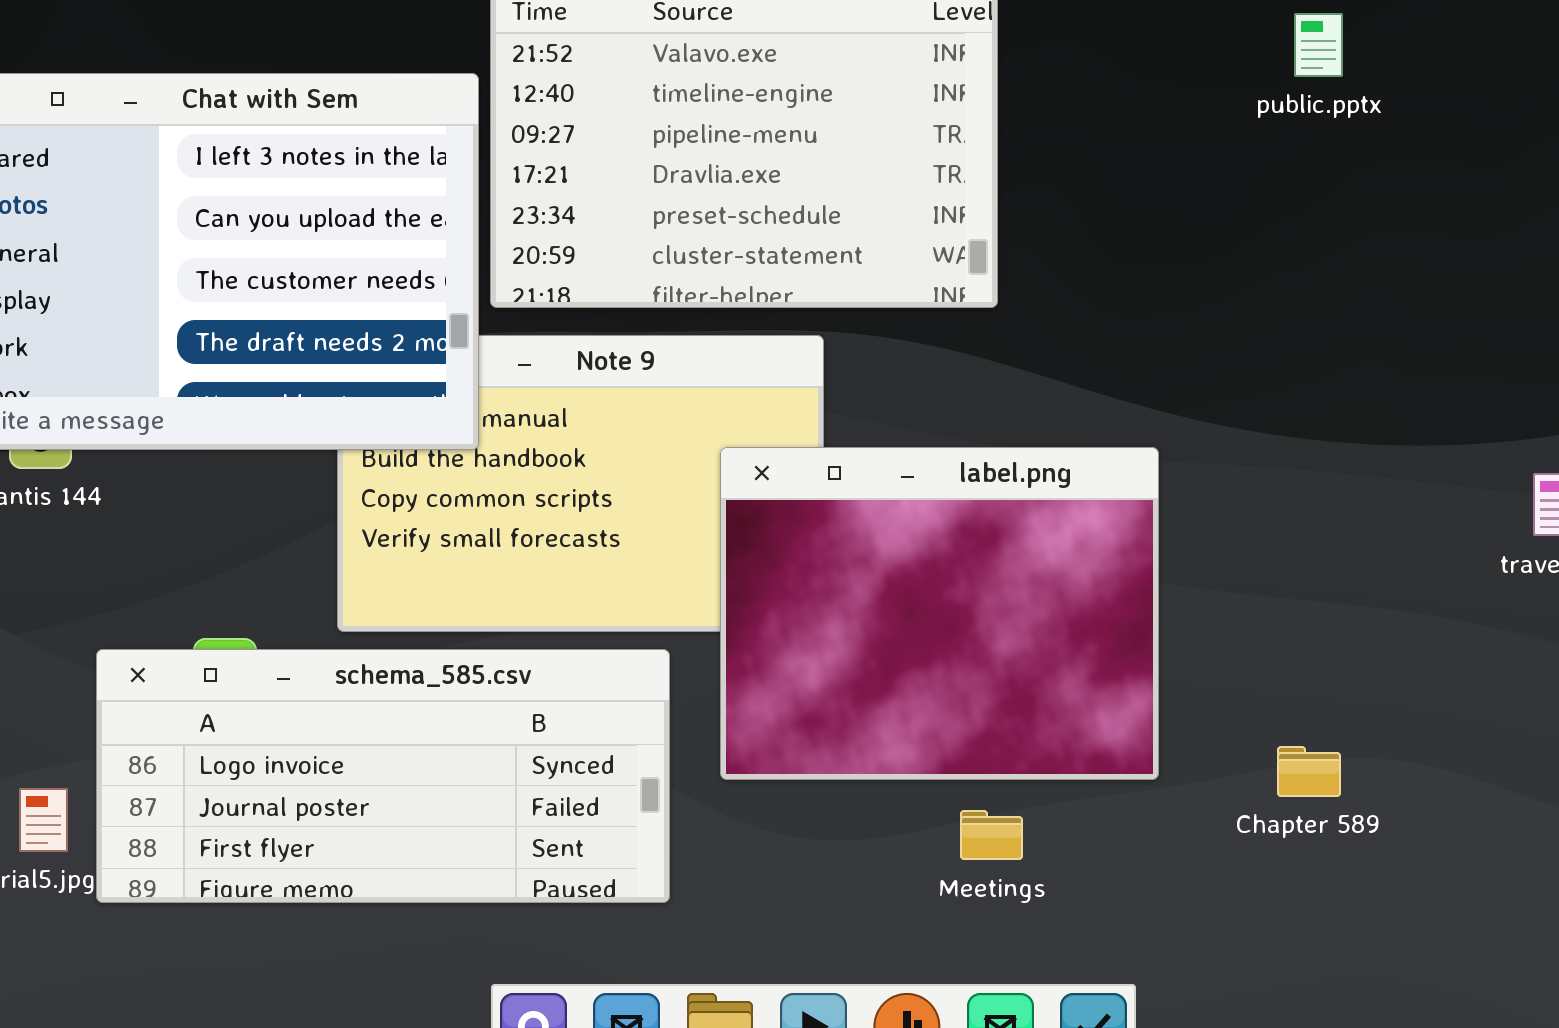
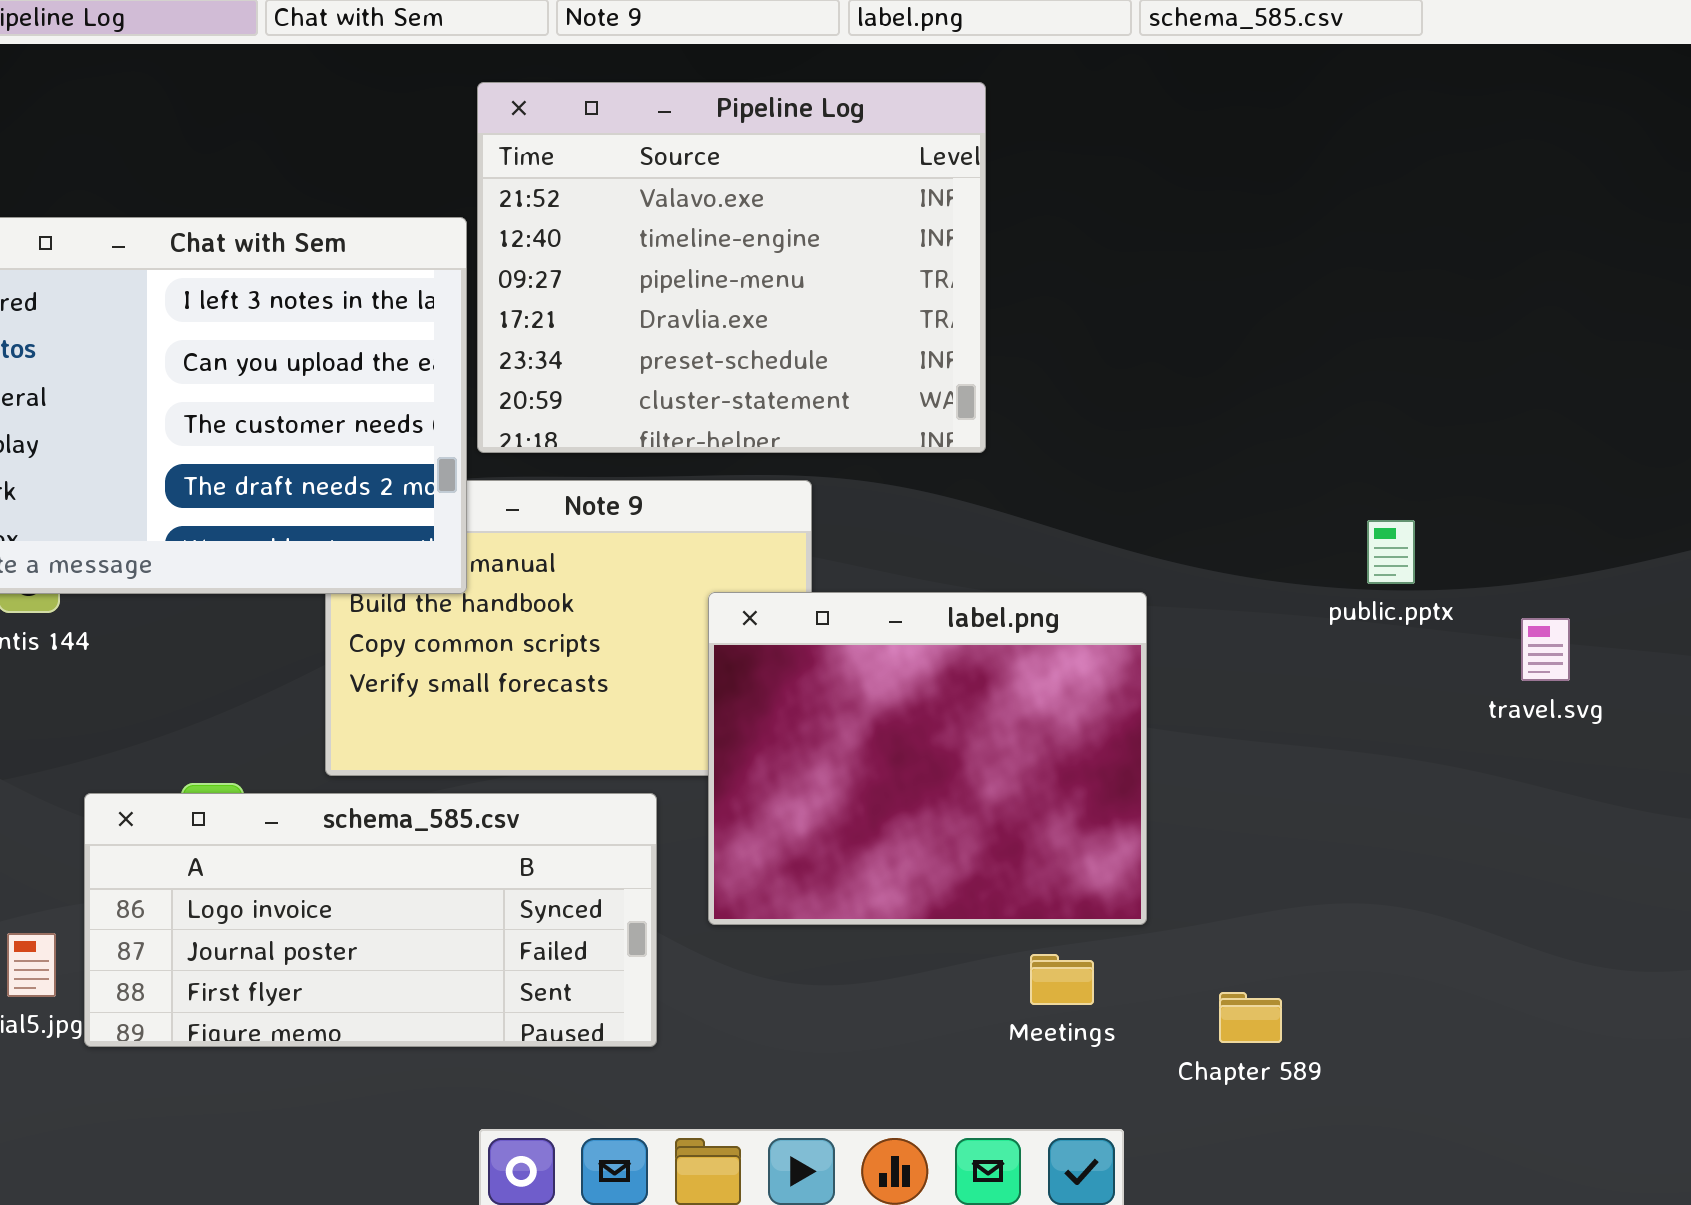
public.pptx: [1294,13,1343,77] -> [1367,520,1415,584], moved
Chapter 589: [1277,746,1341,797] -> [1219,992,1282,1043], moved
Meetings: [960,810,1023,860] -> [1030,954,1094,1005], moved

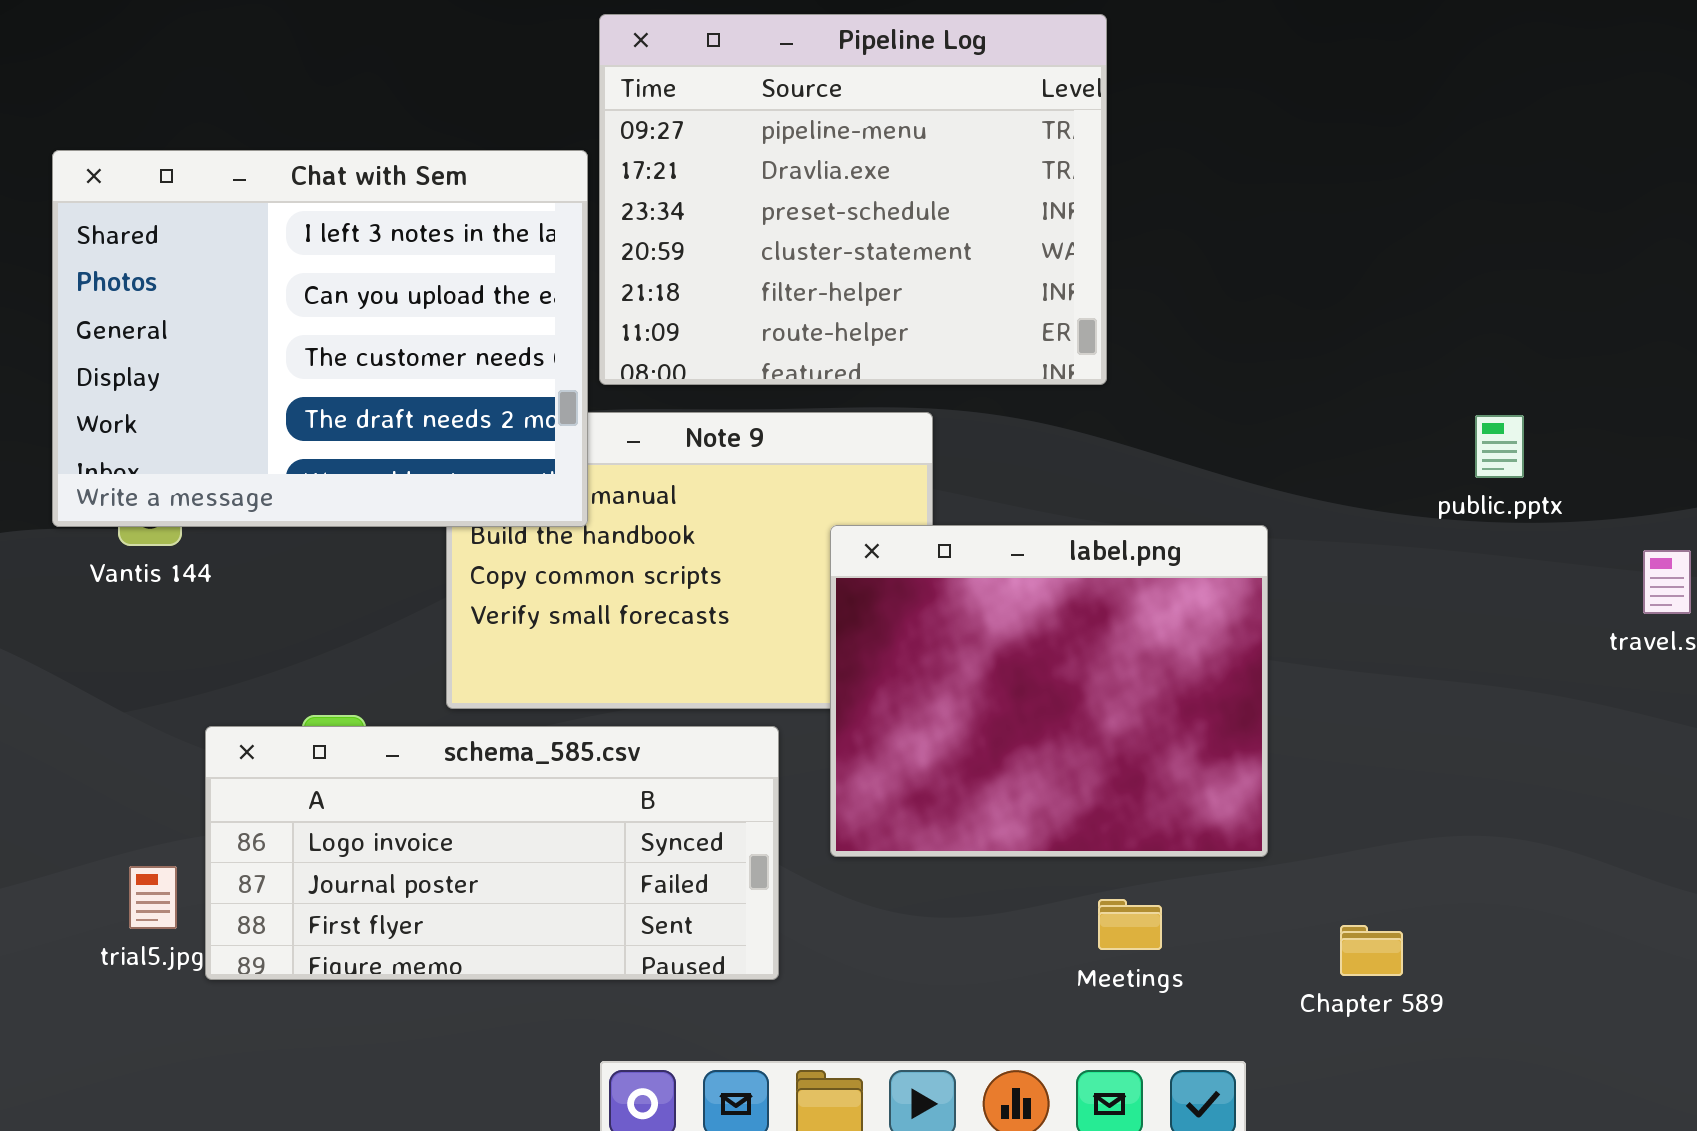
Pipeline Log: [477,82,986,453] -> [599,14,1107,385], scrolled down 2 rows
public.pptx: [1367,520,1415,584] -> [1475,415,1524,478], moved
Meetings: [1030,954,1094,1005] -> [1098,899,1162,950], moved

